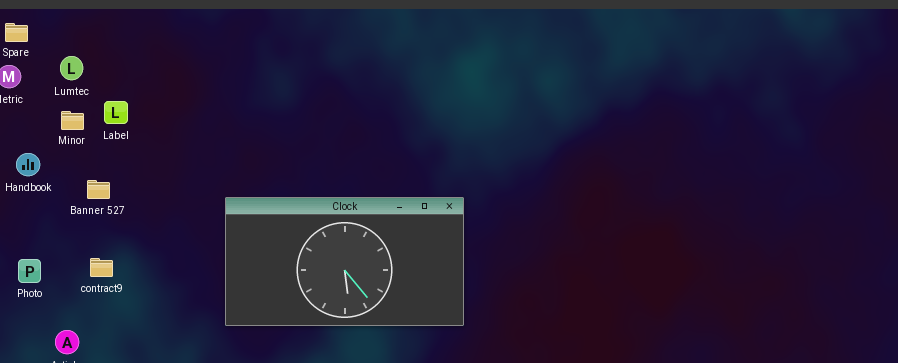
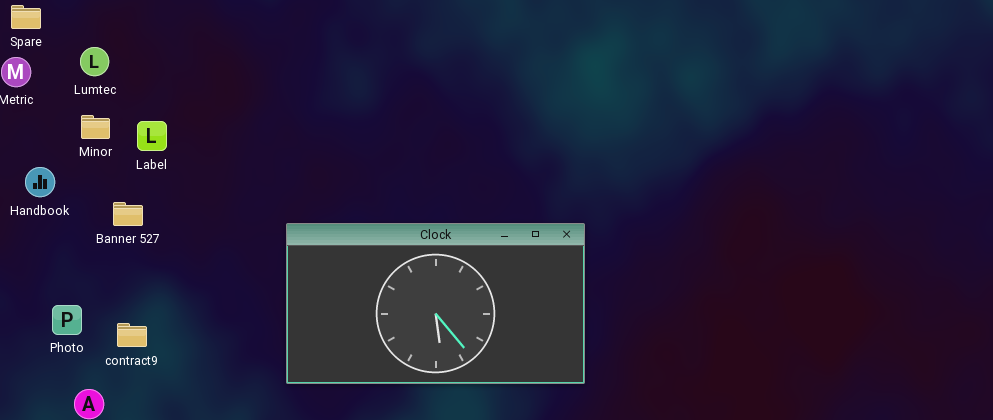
Label: [104,101,128,124] -> [137,121,167,151], moved
contract9: [90,258,113,277] -> [117,323,147,347], moved
Photo: [18,259,41,283] -> [52,305,82,335], moved

